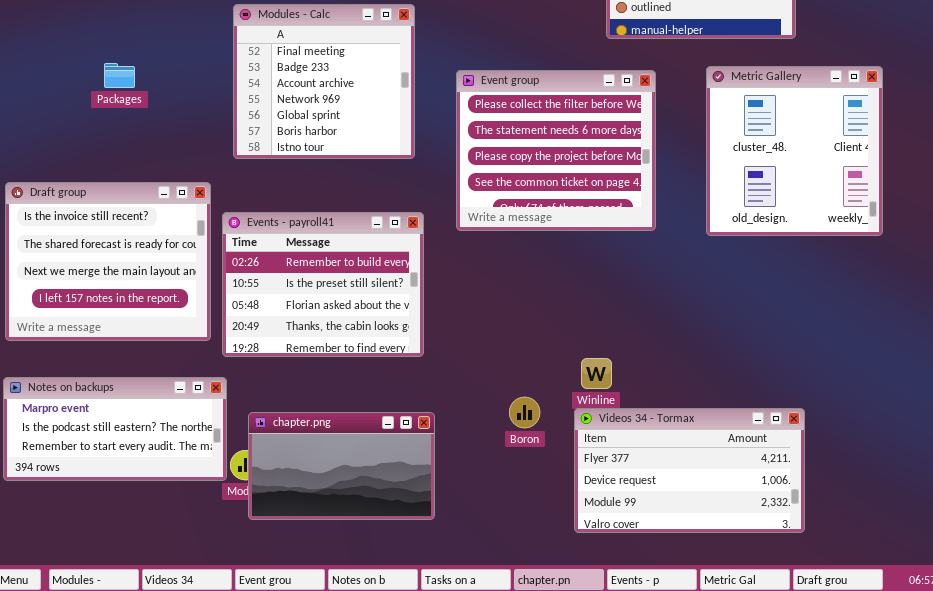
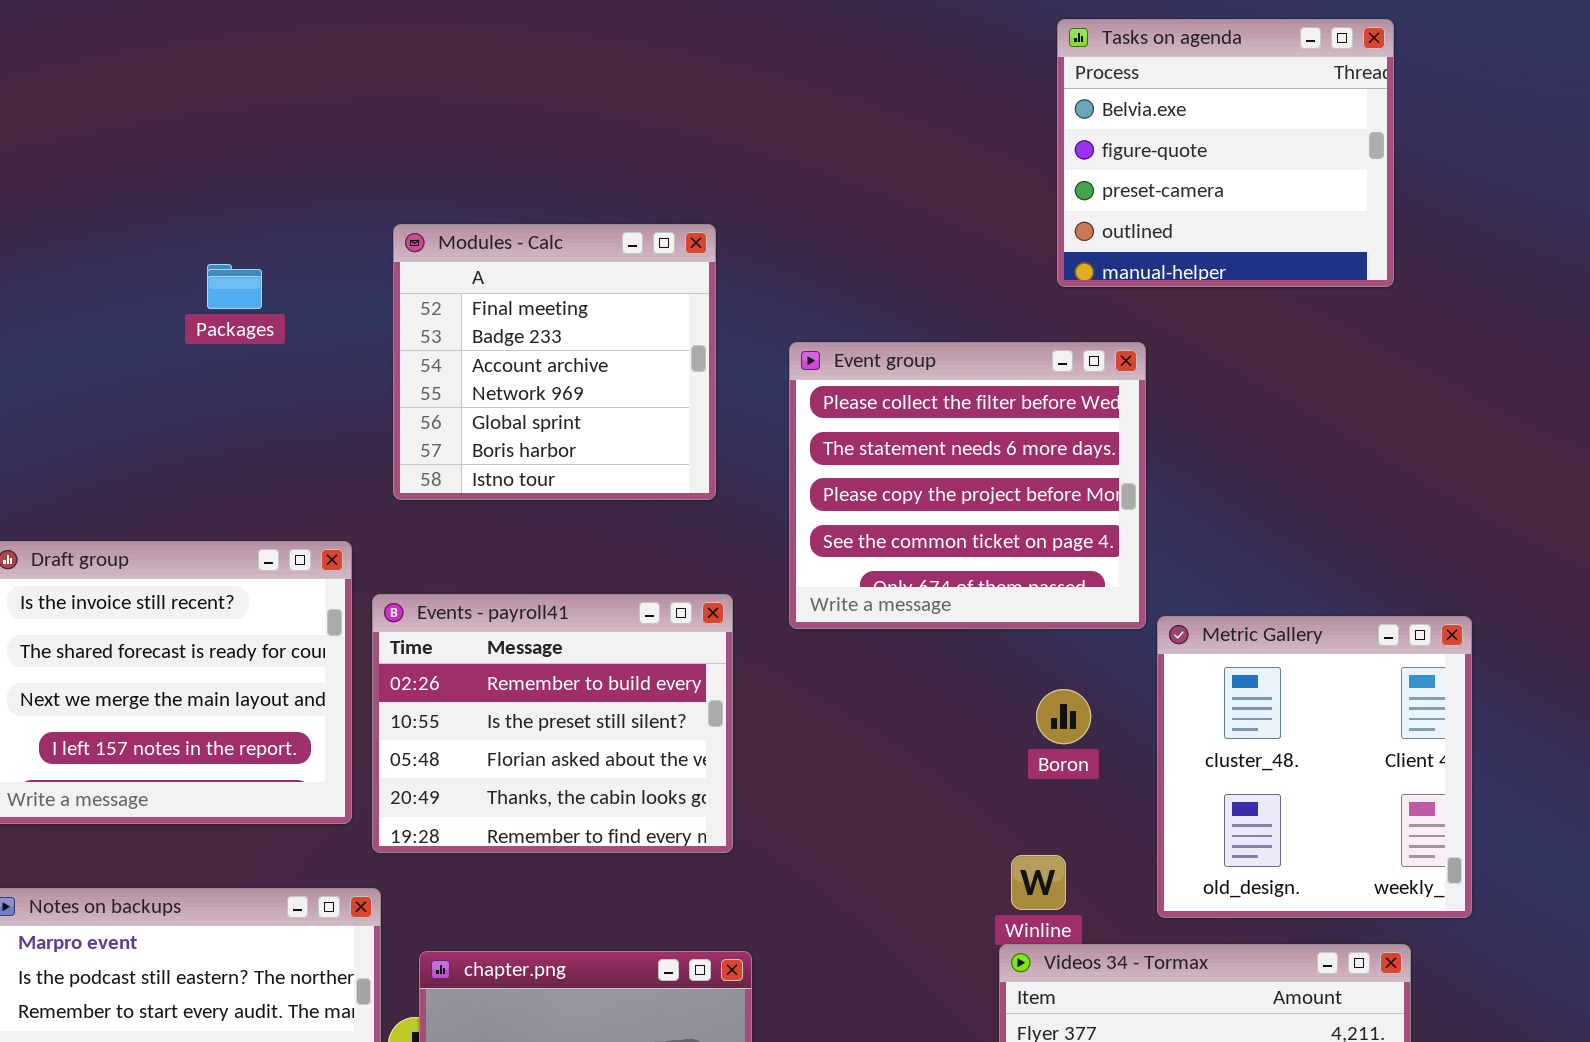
Packages: [104,63,135,88] -> [207,264,262,309], moved
Metric Gallery: [706,66,883,236] -> [1157,616,1472,918], moved
Boron: [509,397,540,428] -> [1036,689,1091,744], moved

